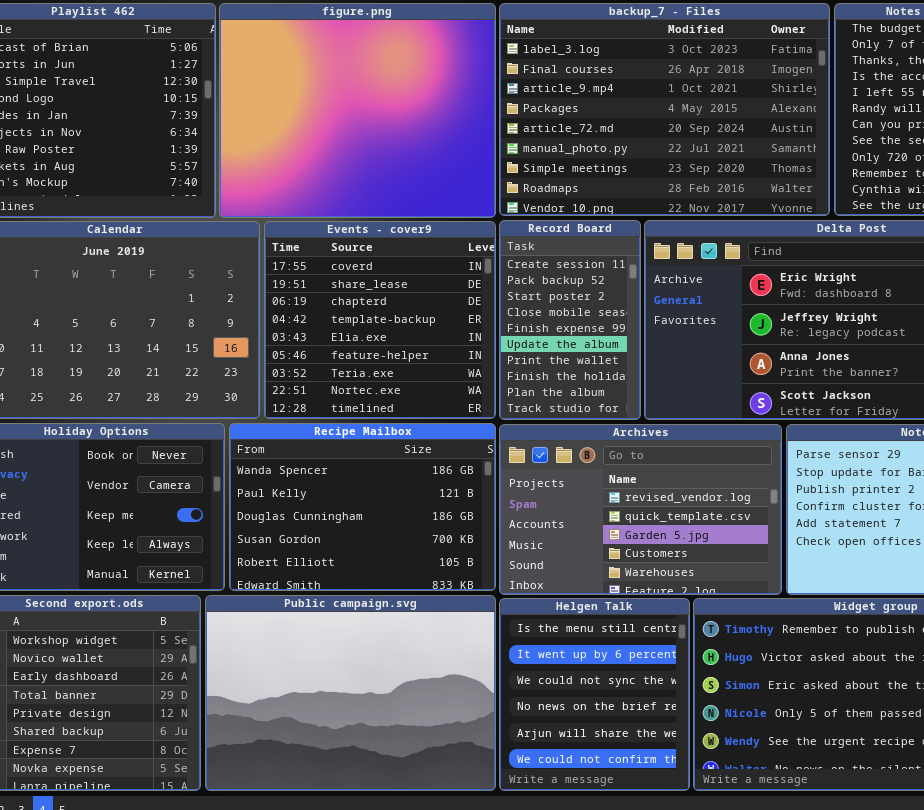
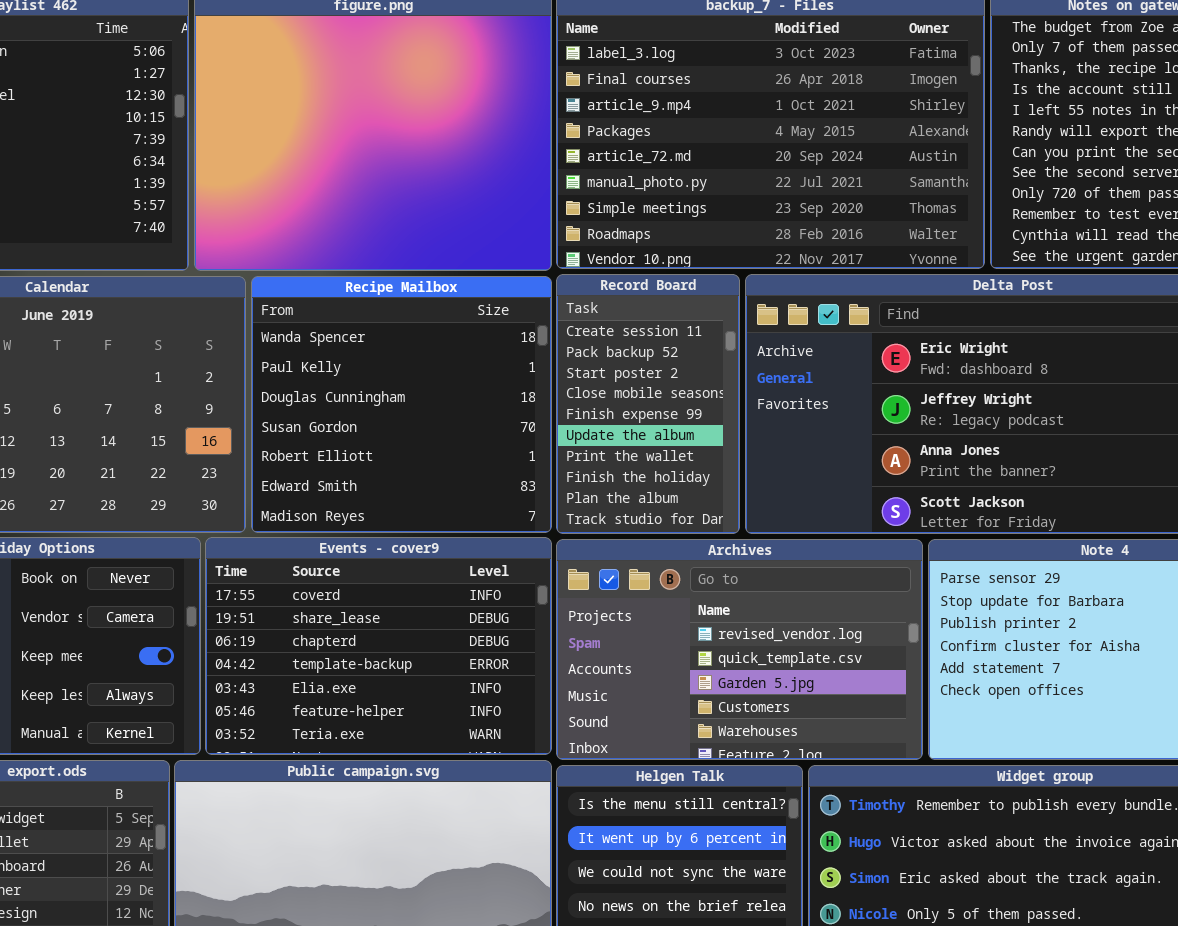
Events - cover9: [264,221,496,419] -> [205,537,552,755], moved, resized
Recipe Mailbox: [229,423,496,591] -> [251,276,552,533], moved, resized

